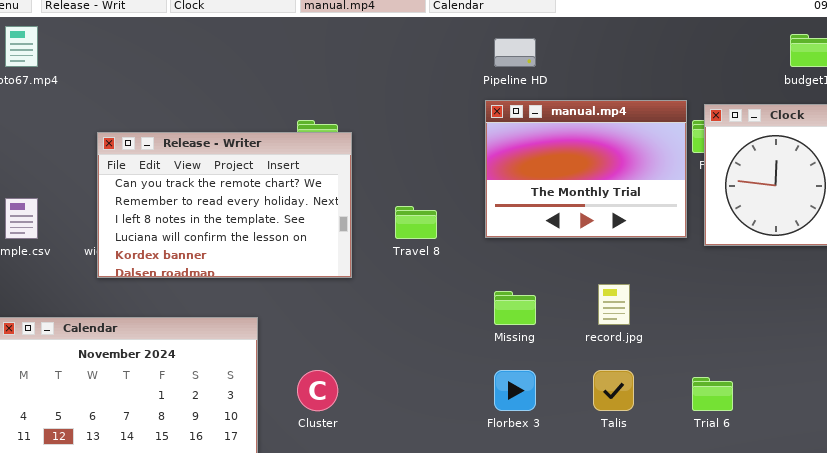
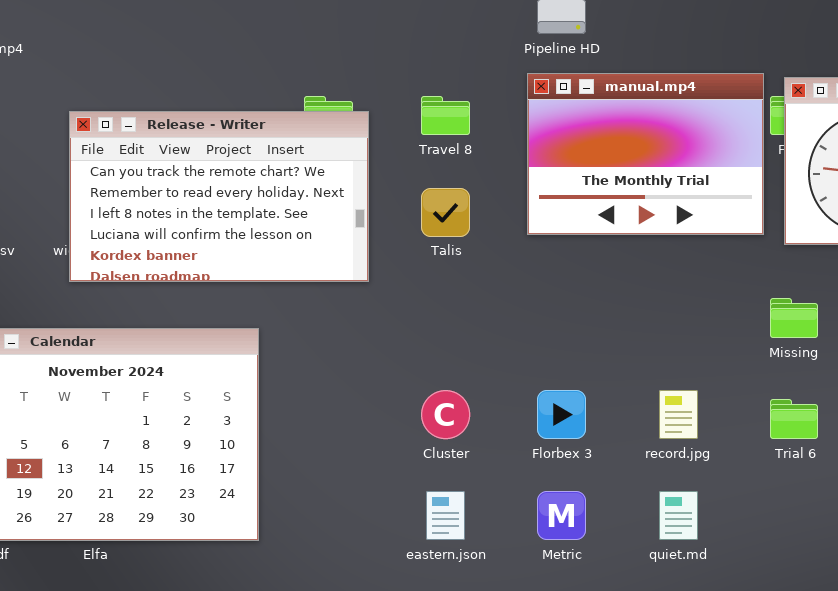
Travel 8: [395,206,437,239] -> [421,96,470,135], moved
record.jpg: [598,284,630,325] -> [659,390,698,439], moved
Missing: [494,291,536,325] -> [770,298,818,338], moved
Cluster: [297,370,338,411] -> [421,390,470,439], moved
Talis: [593,370,634,411] -> [421,188,470,237], moved

